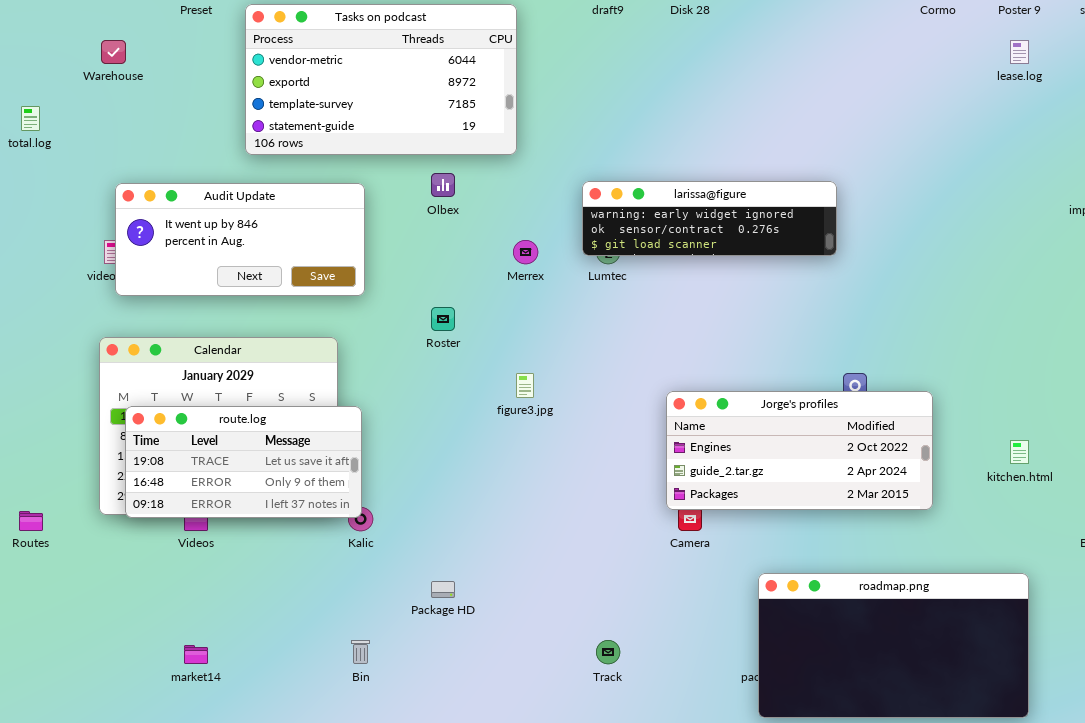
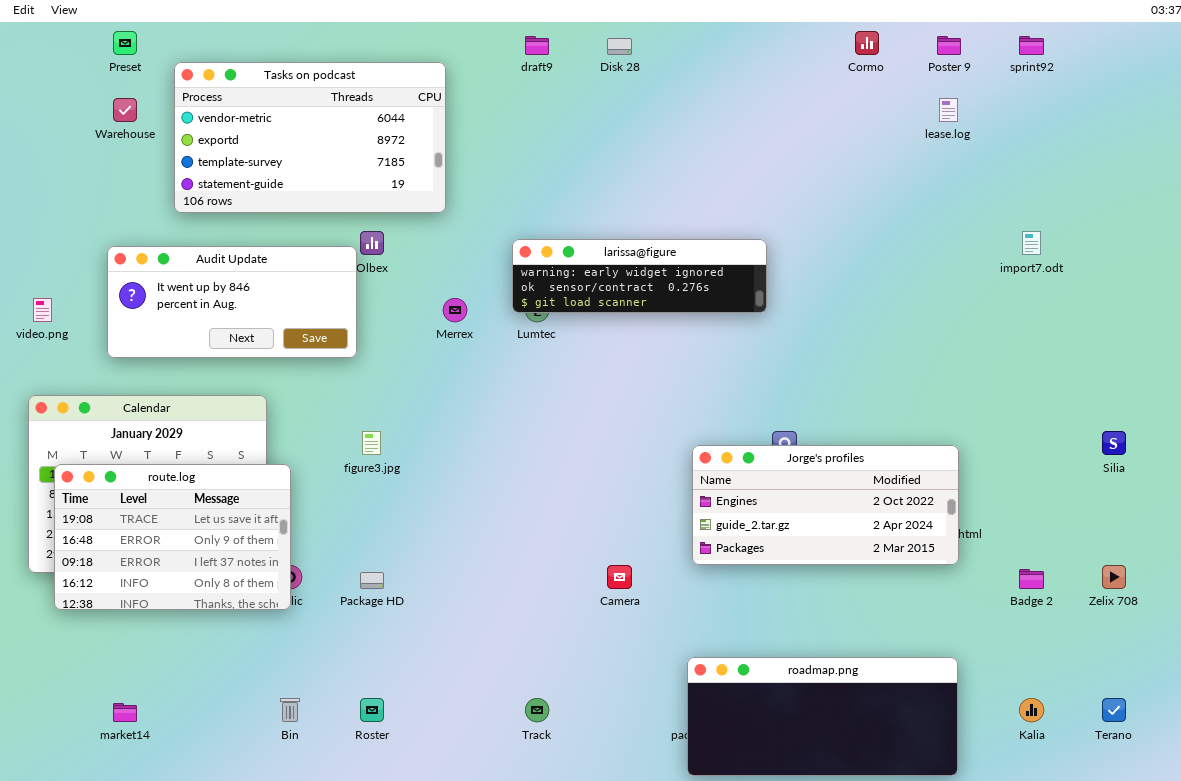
Warehouse: [101,40,126,64] -> [113,98,137,122], moved
Audit Update: [115,183,365,296] -> [107,246,357,358], moved
Roster: [431,307,455,331] -> [360,698,384,722], moved
figure3.jpg: [516,373,534,398] -> [362,431,381,455], moved
Jorge's profiles: [666,391,933,510] -> [692,445,959,565], moved
route.log: [125,406,362,518] -> [54,464,291,610], resized
roadmap.png: [758,573,1029,718] -> [687,657,958,776], resized
Package HD: [431,581,455,598] -> [360,572,384,589], moved

